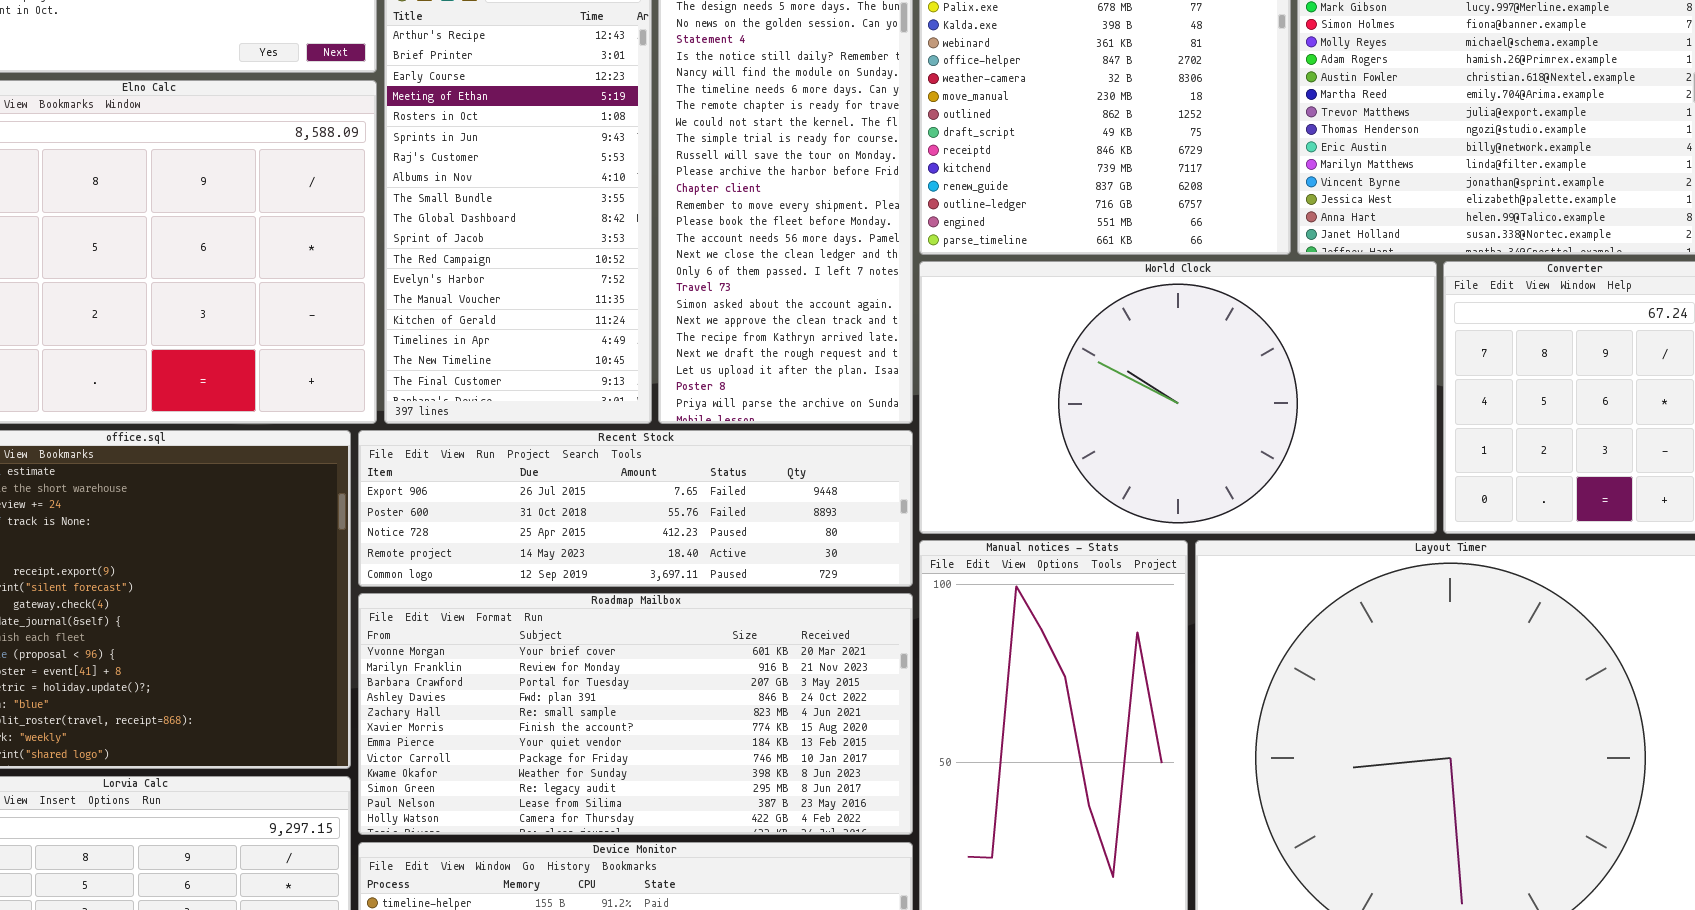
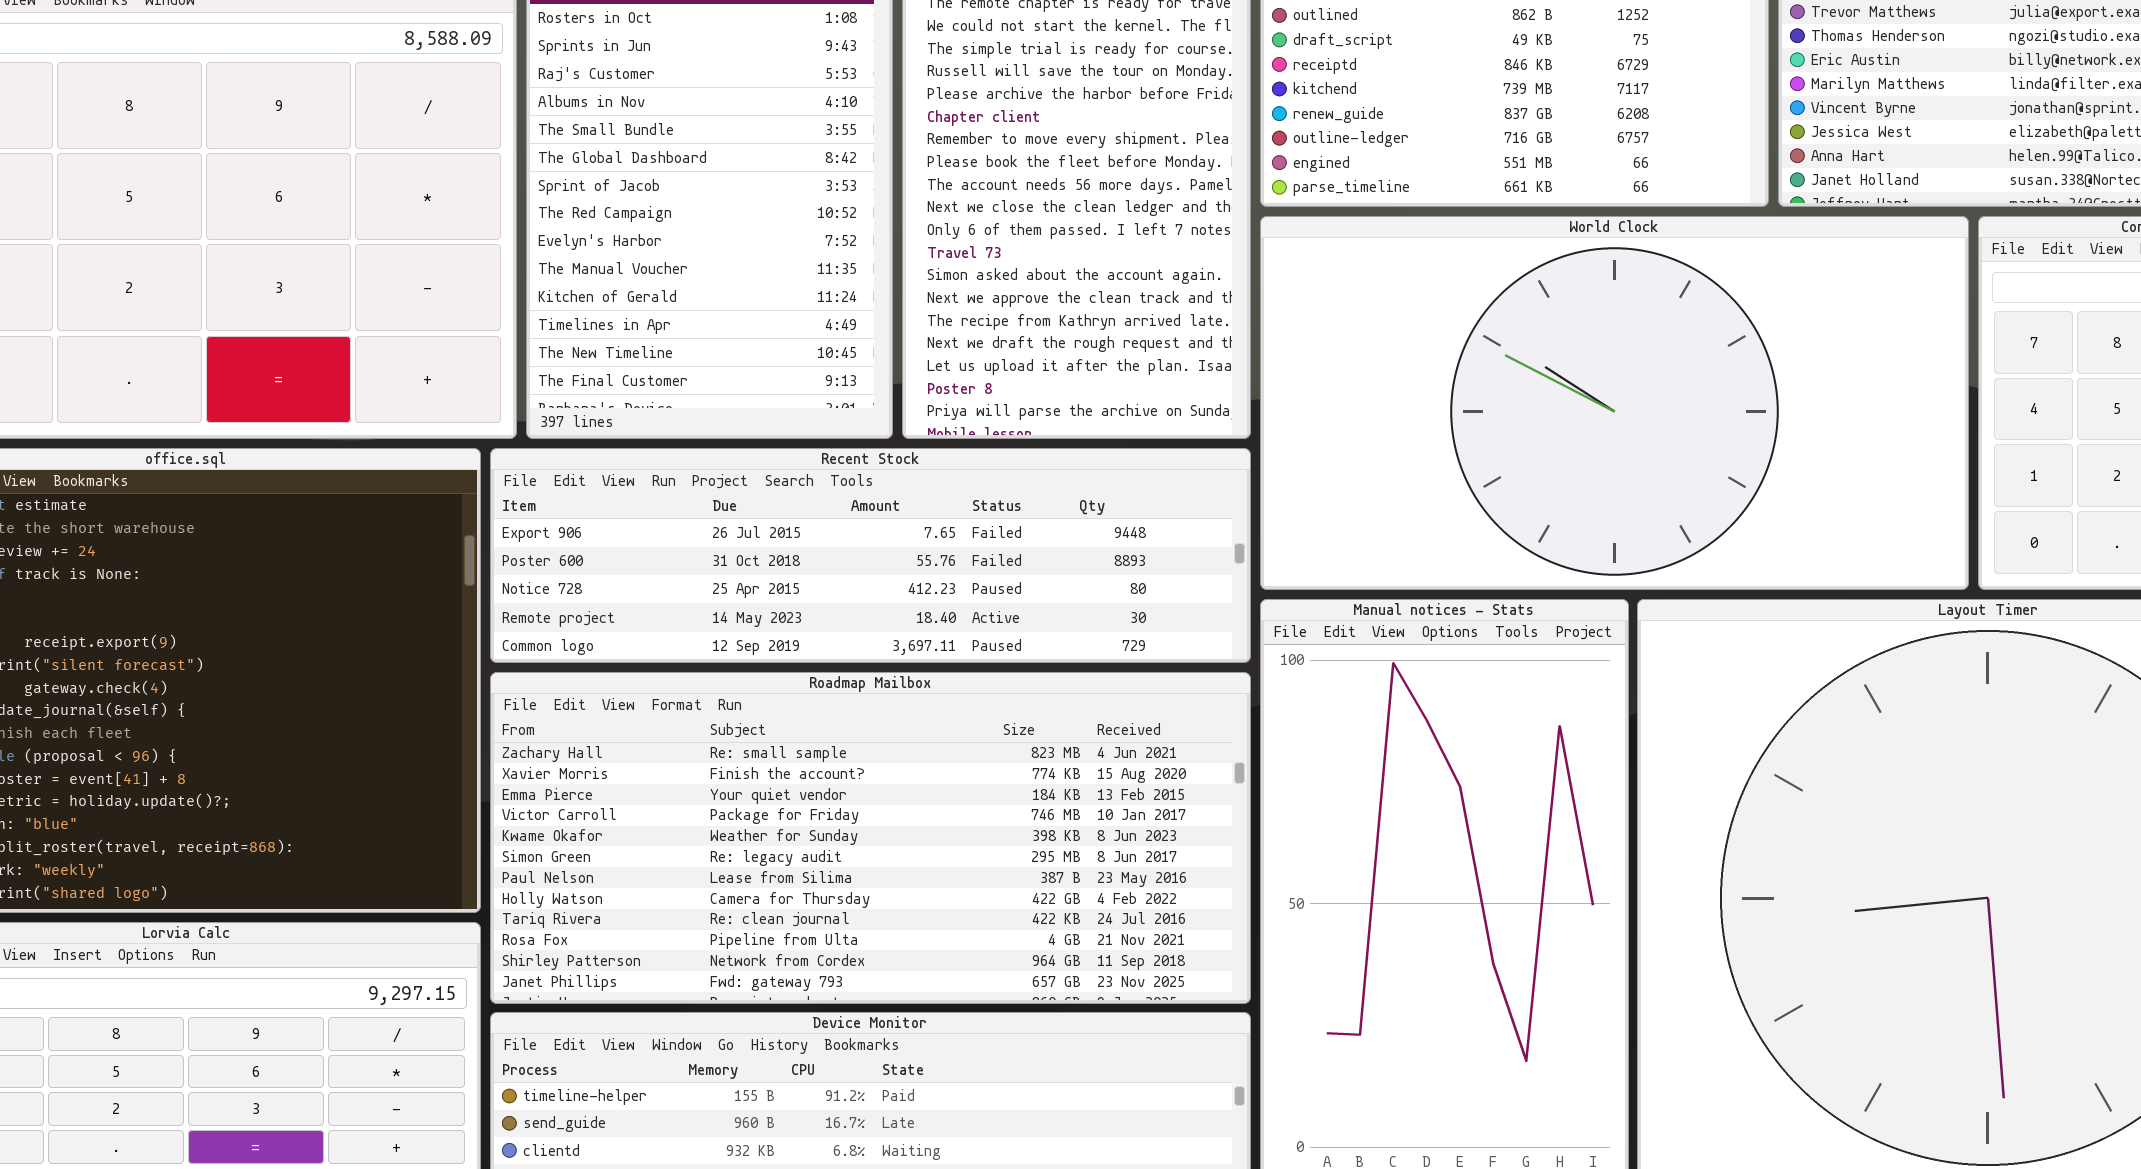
Roadmap Mailbox: [358,593,913,835] -> [490,672,1251,1004], scrolled down 4 rows

